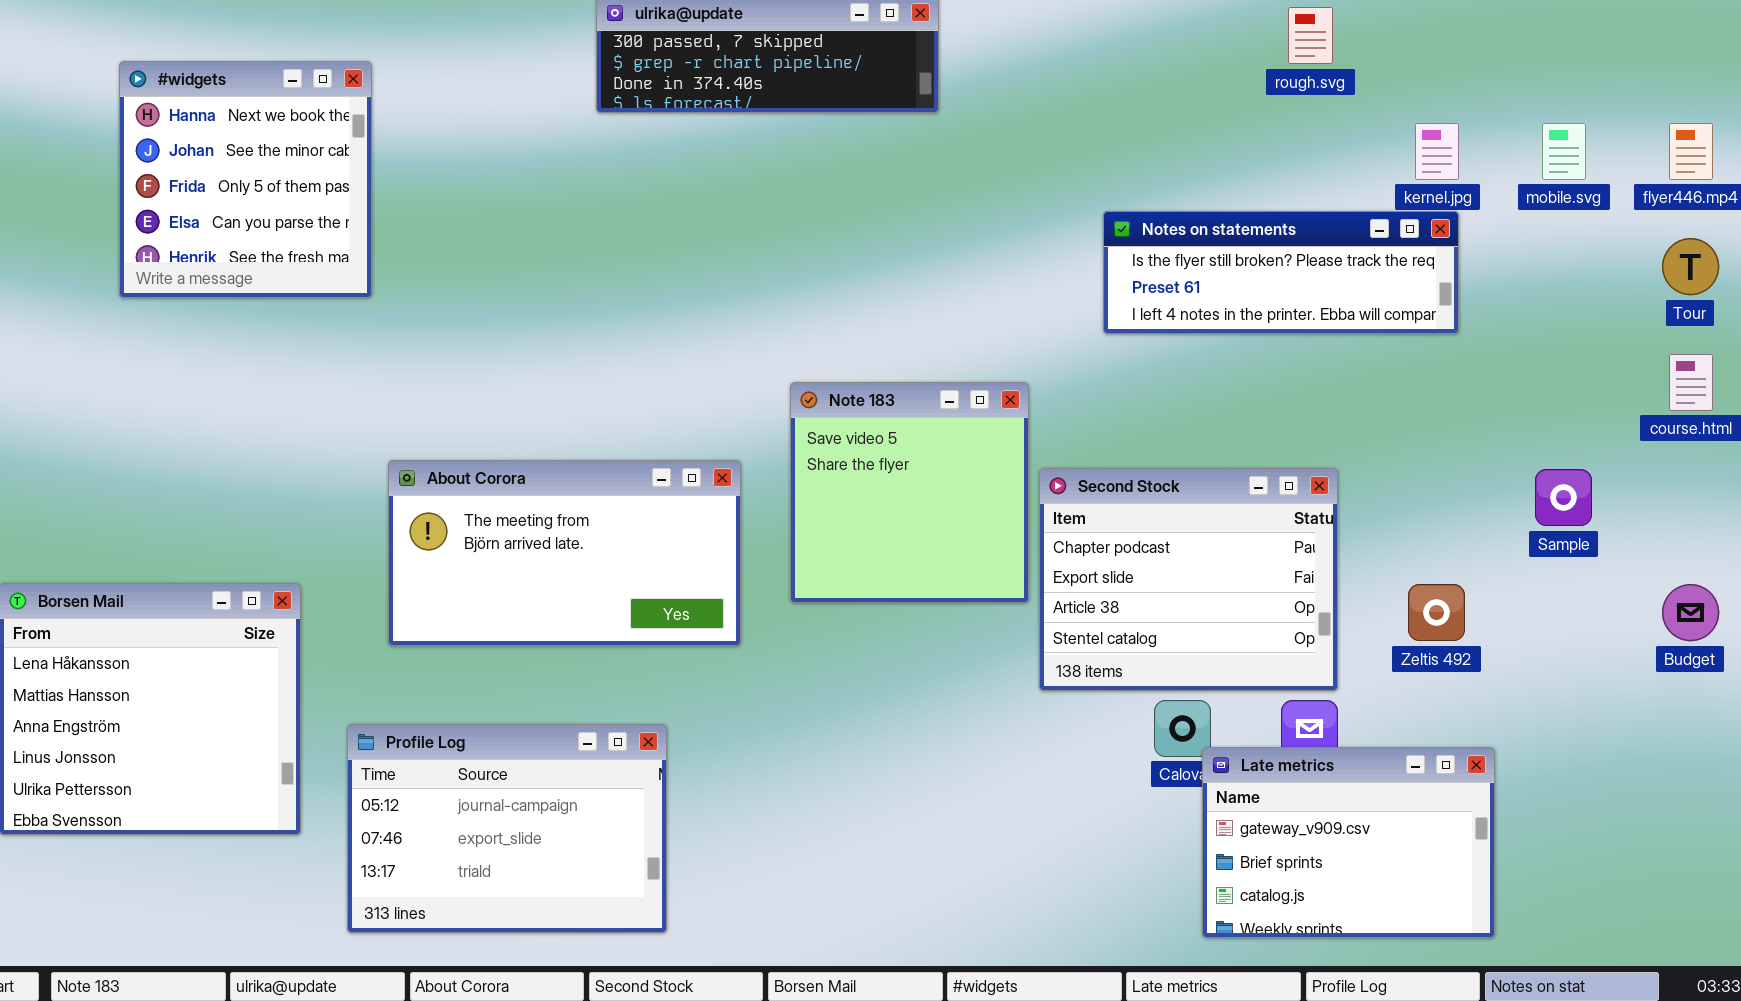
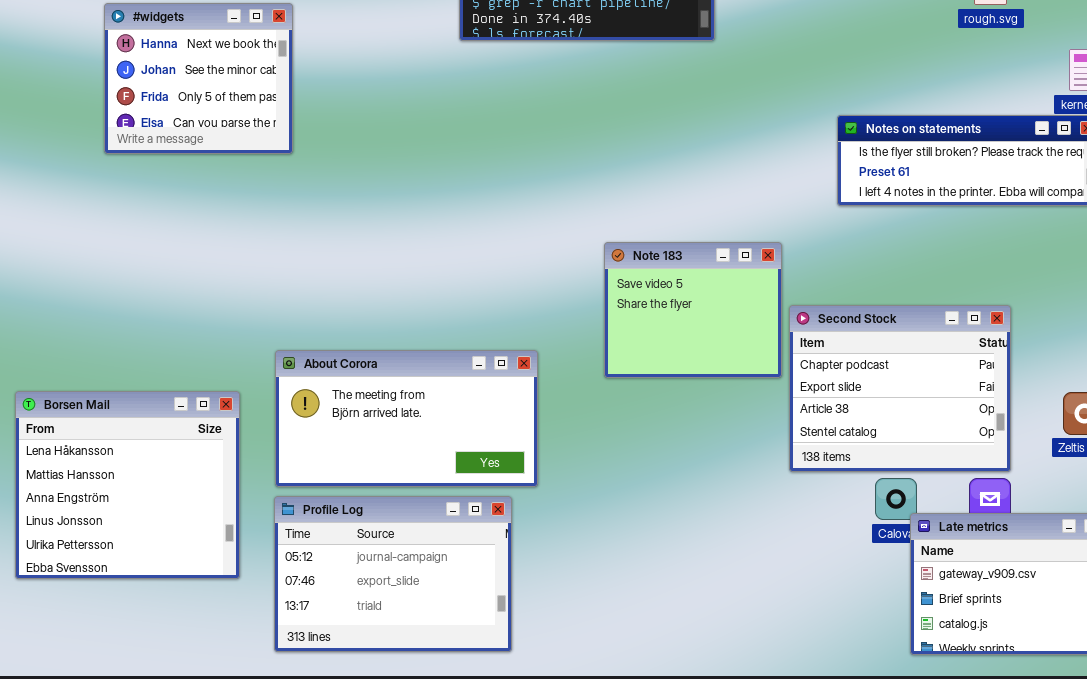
#widgets: [119,61,372,298] -> [104,3,293,154], resized
Note 183: [790,382,1029,603] -> [604,242,782,378], resized
About Corora: [388,460,741,646] -> [275,350,538,487], moved

